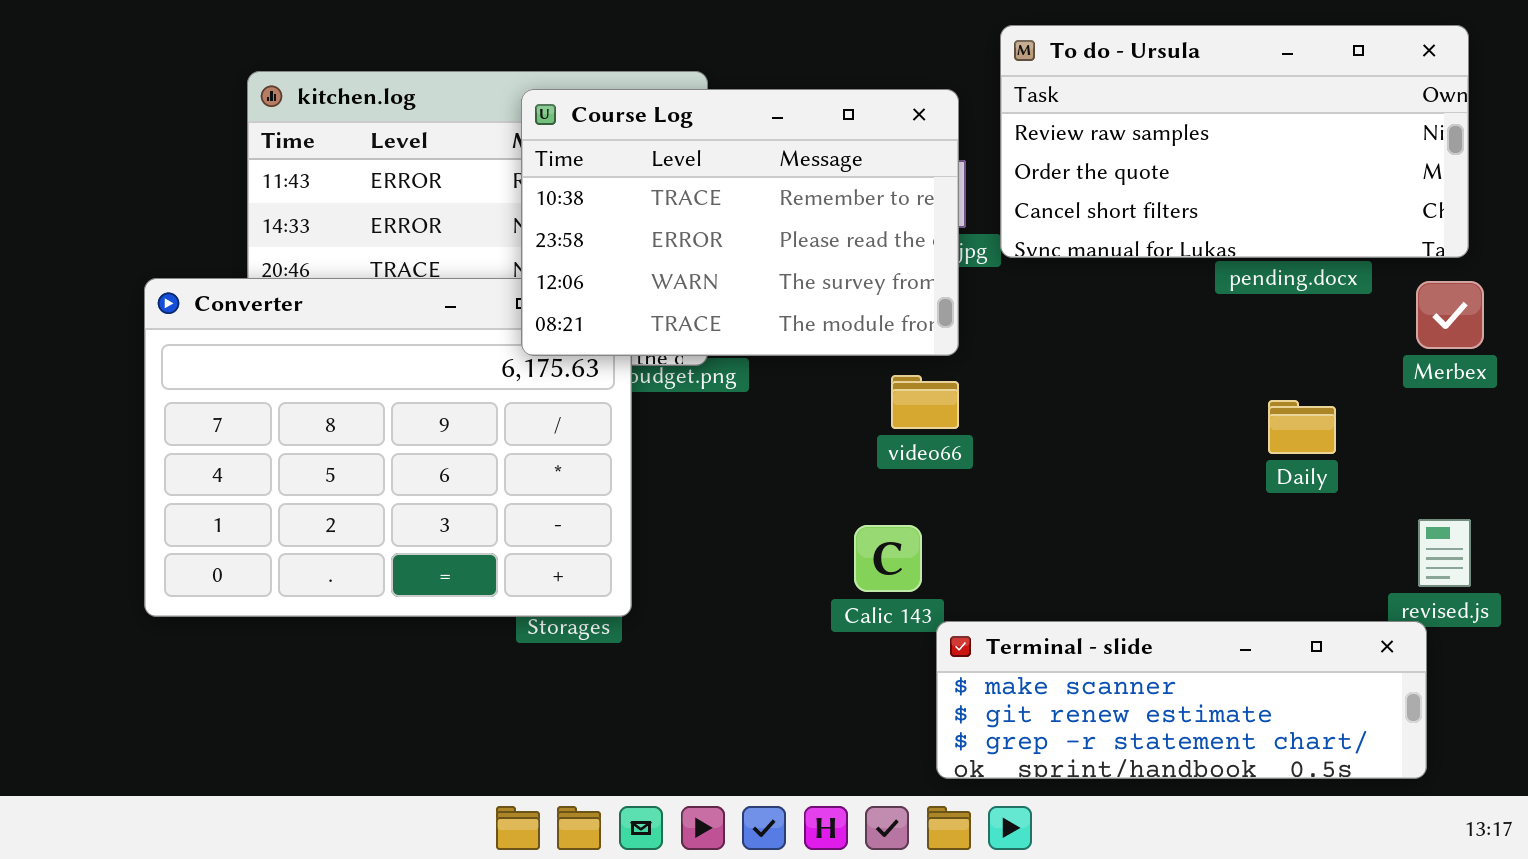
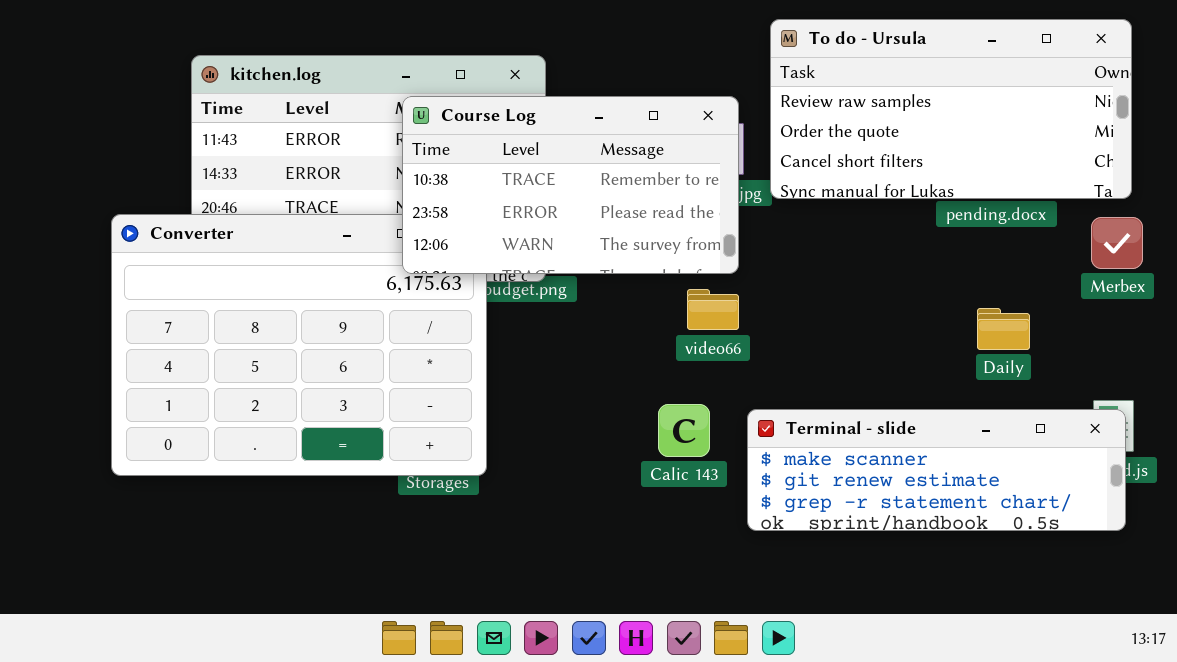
Course Log: [521,89,959,356] -> [402,96,739,274], resized
Terminal - slide: [936,621,1427,779] -> [747,409,1126,531], moved

